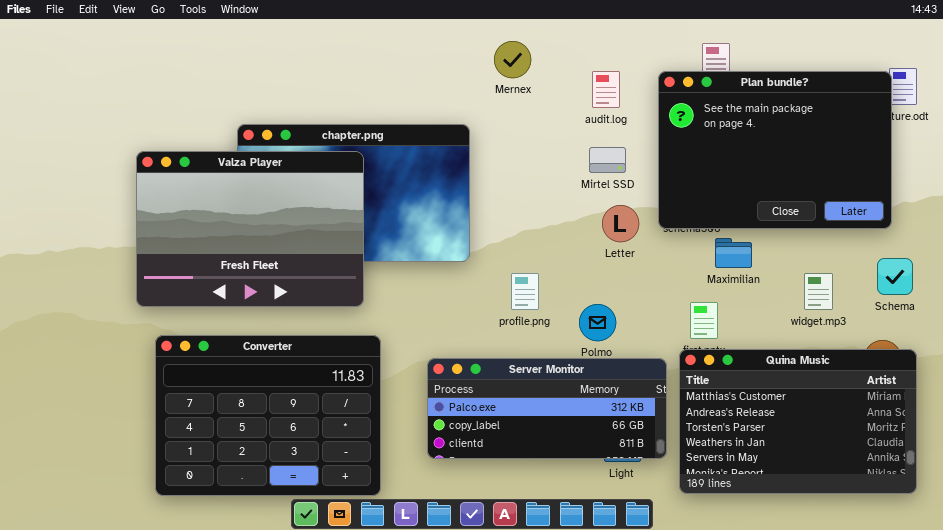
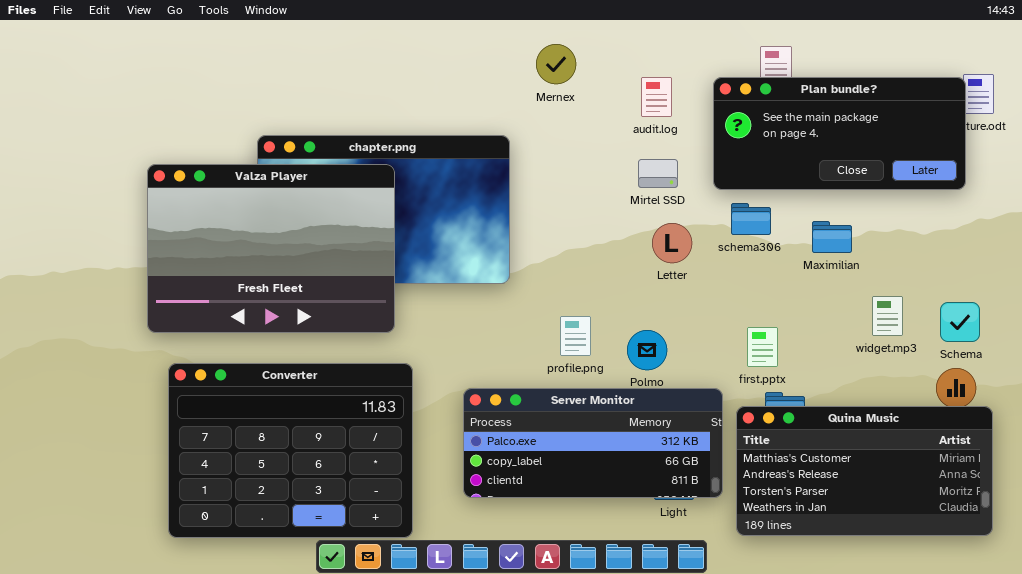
Plan bundle?: [658,71,892,229] -> [713,77,966,190], resized
Maximilian: [715,238,752,268] -> [812,221,852,253], moved
Schema: [877,258,913,295] -> [940,302,980,342], moved
profile.png: [511,273,539,310] -> [560,316,591,356], moved
Quina Music: [679,349,917,494] -> [736,406,993,536], resized

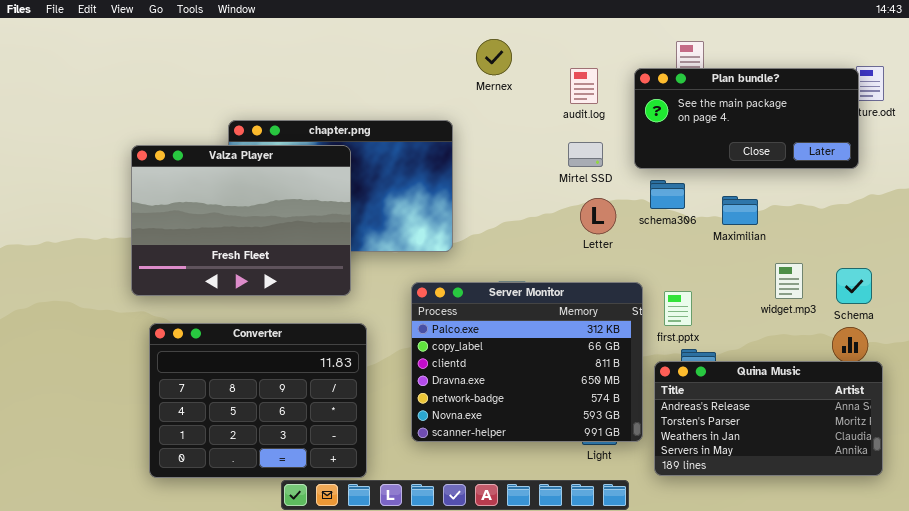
Server Monitor: [463,388,723,498] -> [411,282,643,442], resized
Quina Music: [736,406,993,536] -> [654,361,883,476], scrolled down 1 row

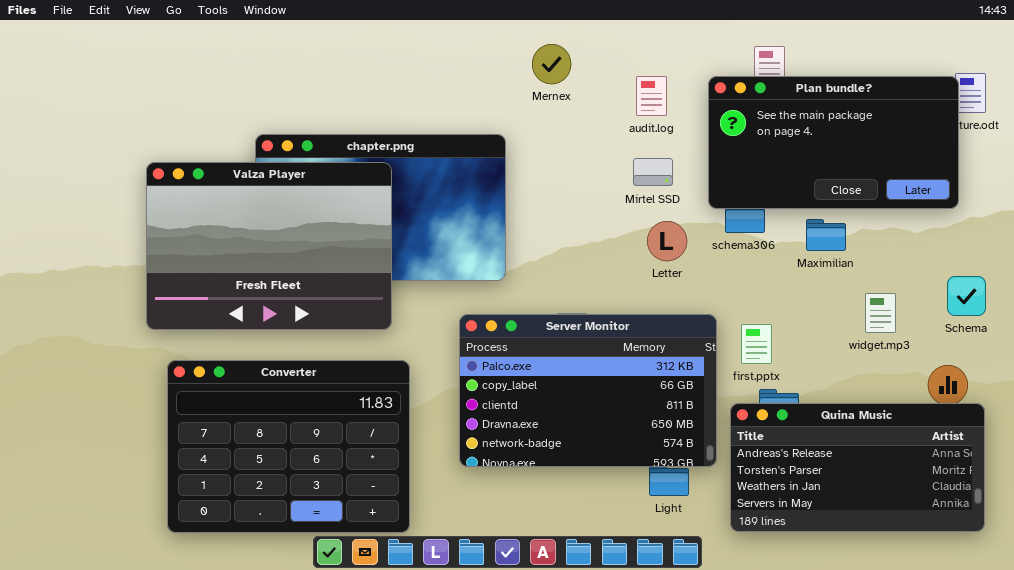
Plan bundle?: [634,68,859,169] -> [708,76,959,209], resized
Schema: [836,268,872,304] -> [947,276,986,316], moved
Server Monitor: [411,282,643,442] -> [459,314,717,467], resized

